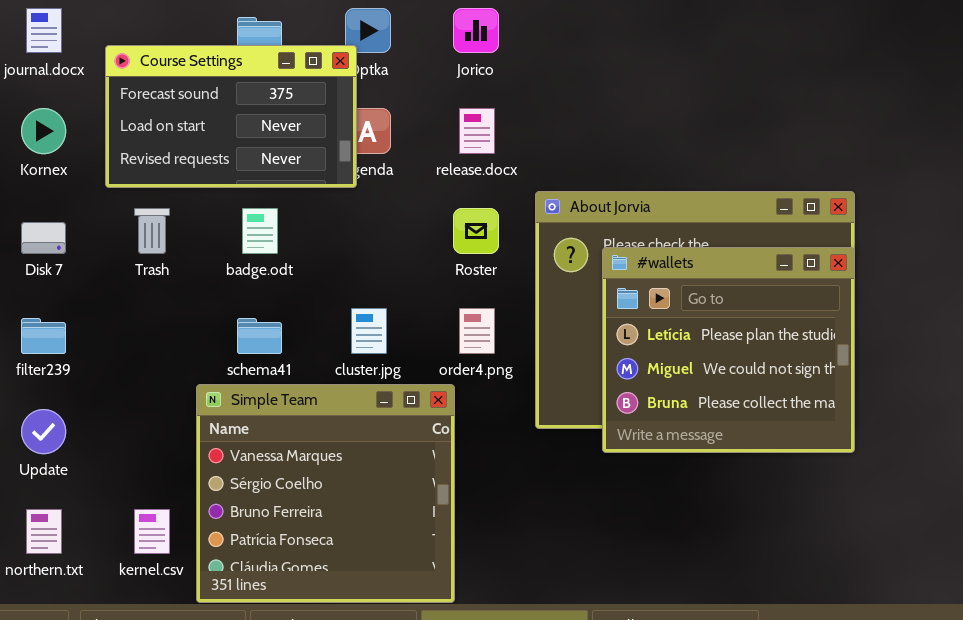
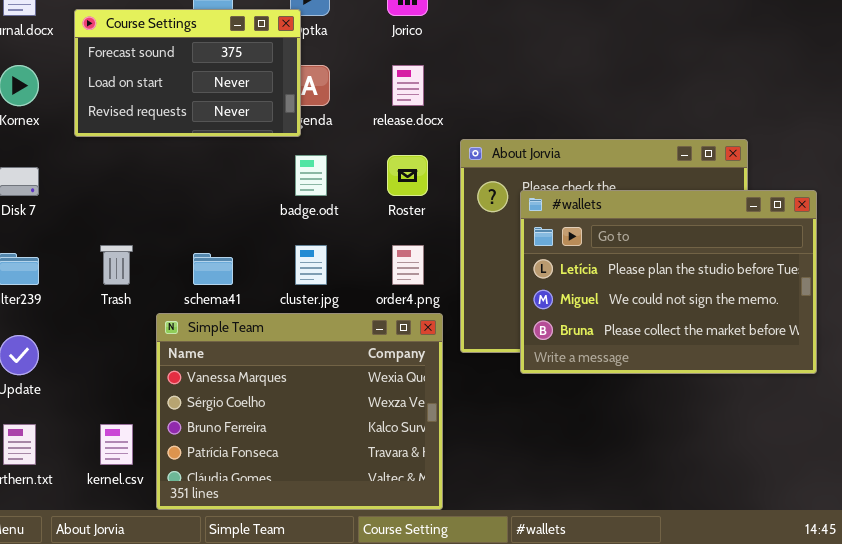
Trash: [134,208,170,254] -> [100,245,133,285], moved
badge.odt: [242,208,278,254] -> [295,155,327,196], moved
#wallets: [602,247,855,453] -> [520,190,817,374], resized
Simple Team: [196,384,455,603] -> [156,313,443,510], resized

